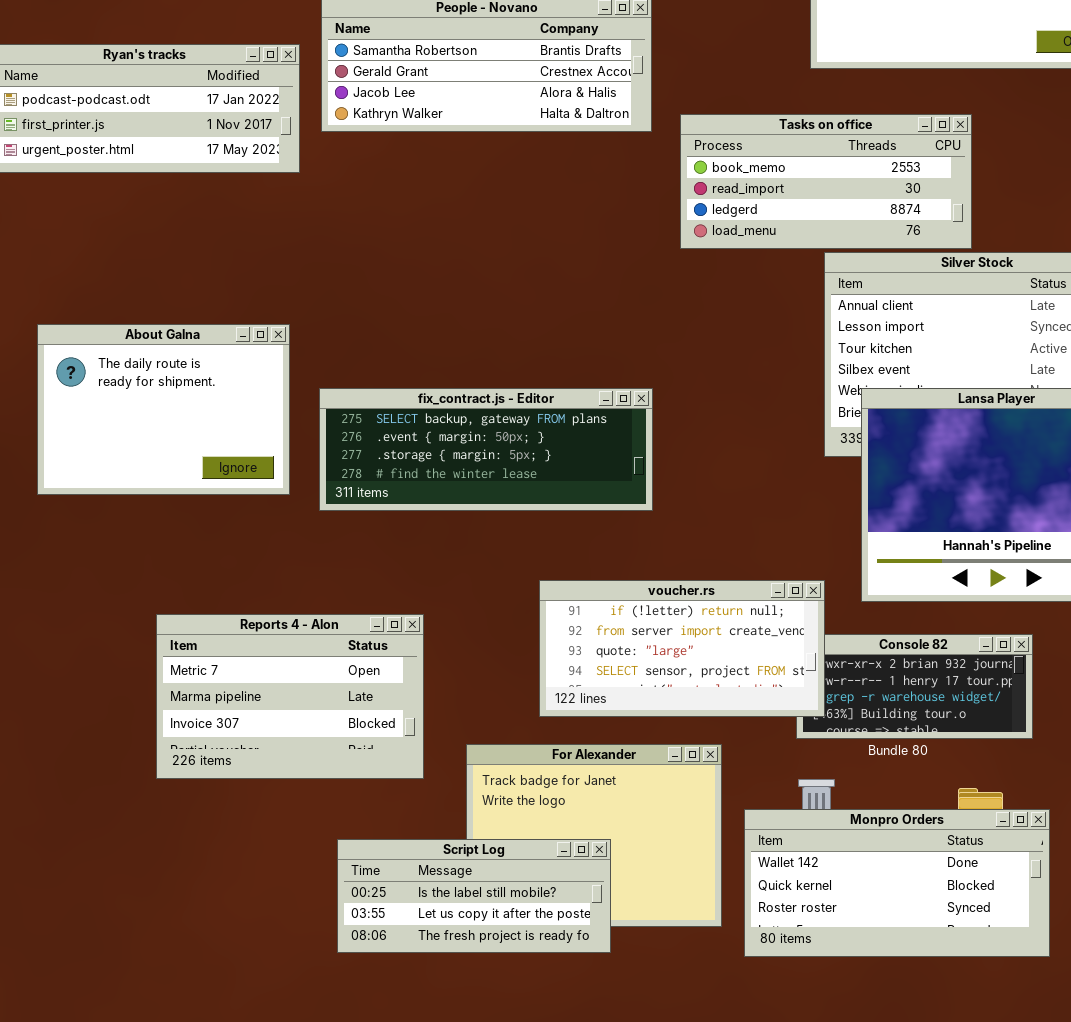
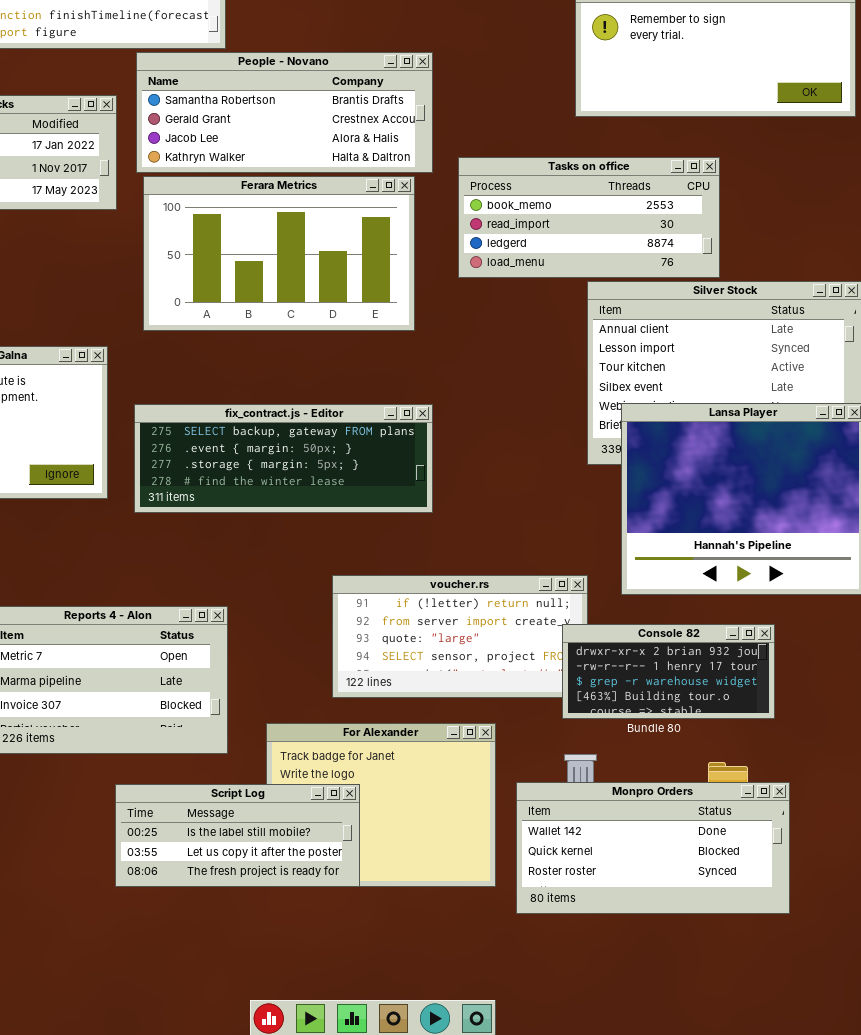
Ferara Metrics: none -> [143,176,415,331], opened
Console 82: [796,634,1033,739] -> [562,624,775,719], raised
Script Log: [337,839,611,953] -> [115,784,360,887], moved

